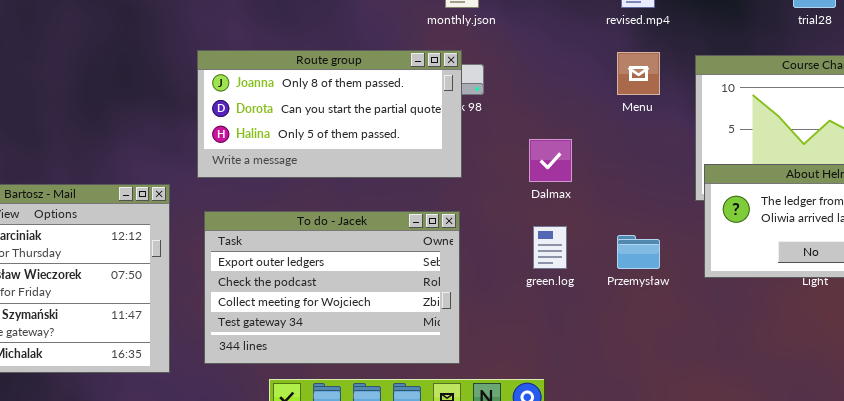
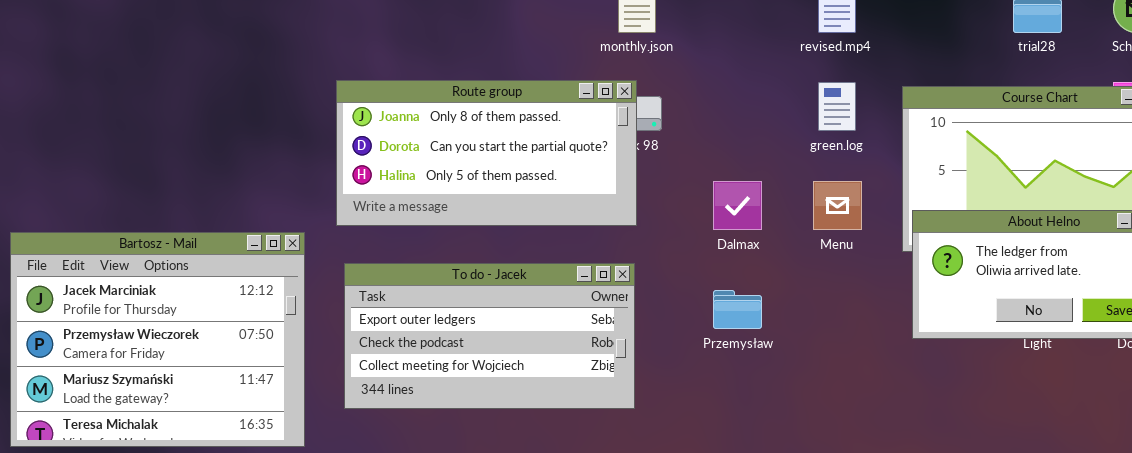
Menu: [617,52,660,95] -> [813,181,862,230], moved
To do - Jacek: [204,211,460,364] -> [344,263,635,409], resized
green.log: [533,226,567,269] -> [818,82,856,131], moved
Przemysław: [617,235,660,269] -> [713,290,762,329], moved

